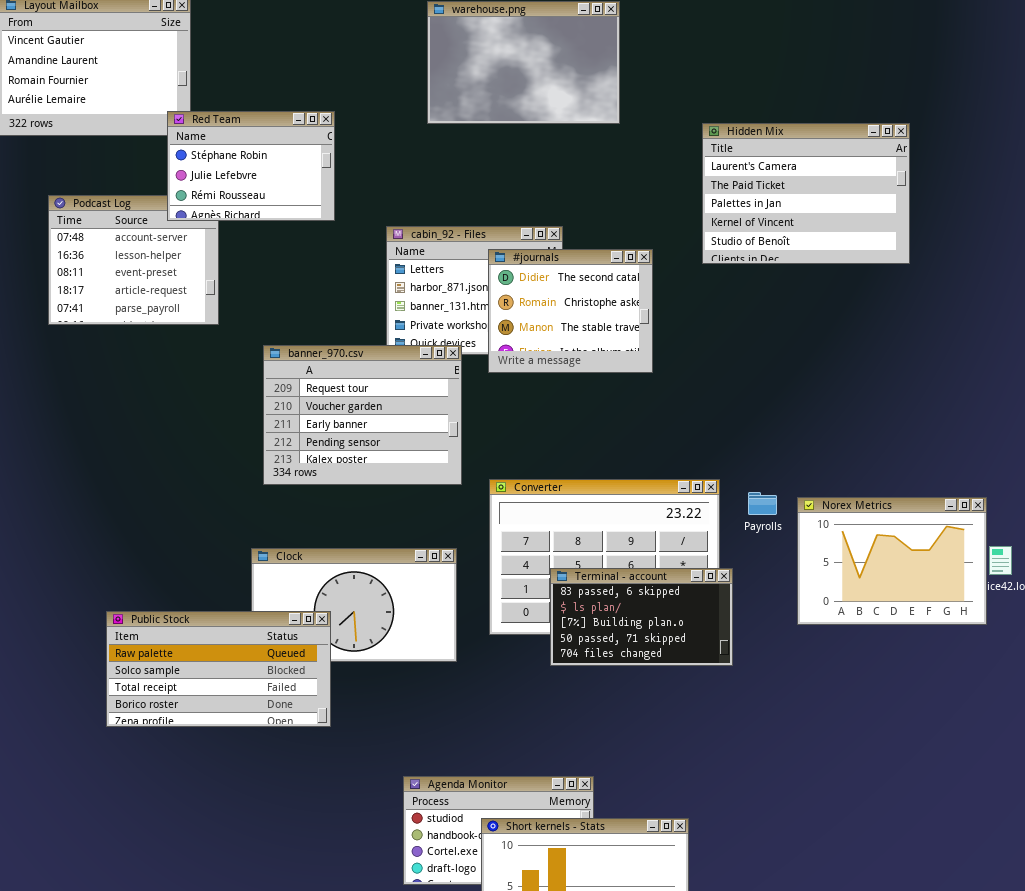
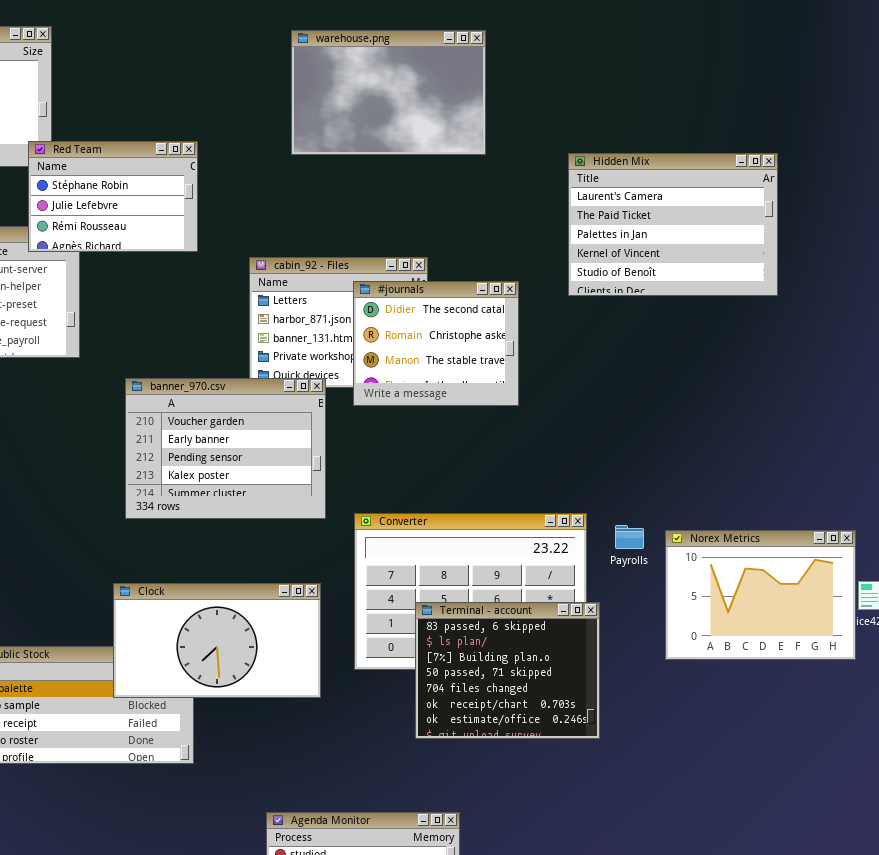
banner_970.csv: [263,345,462,485] -> [125,378,326,519], scrolled down 1 row
Clock: [251,548,457,662] -> [113,583,321,698], raised
Terminal - account: [550,568,733,666] -> [415,602,600,739], resized

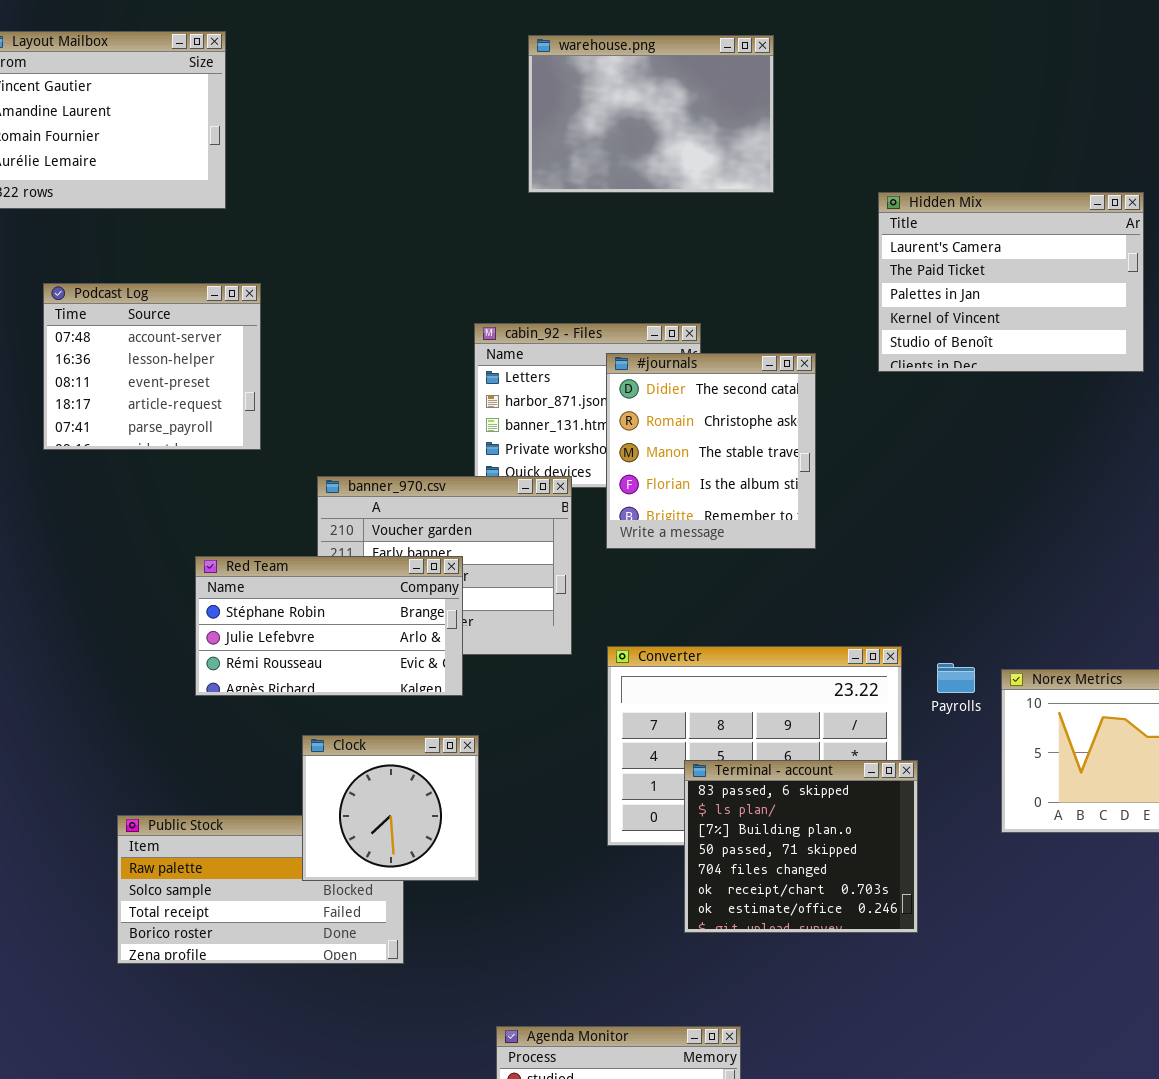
Red Team: [28,141,198,252] -> [195,556,463,696], moved, resized
#journals: [353,281,519,406] -> [606,353,816,549], resized
Clock: [113,583,321,698] -> [302,735,479,881], resized

